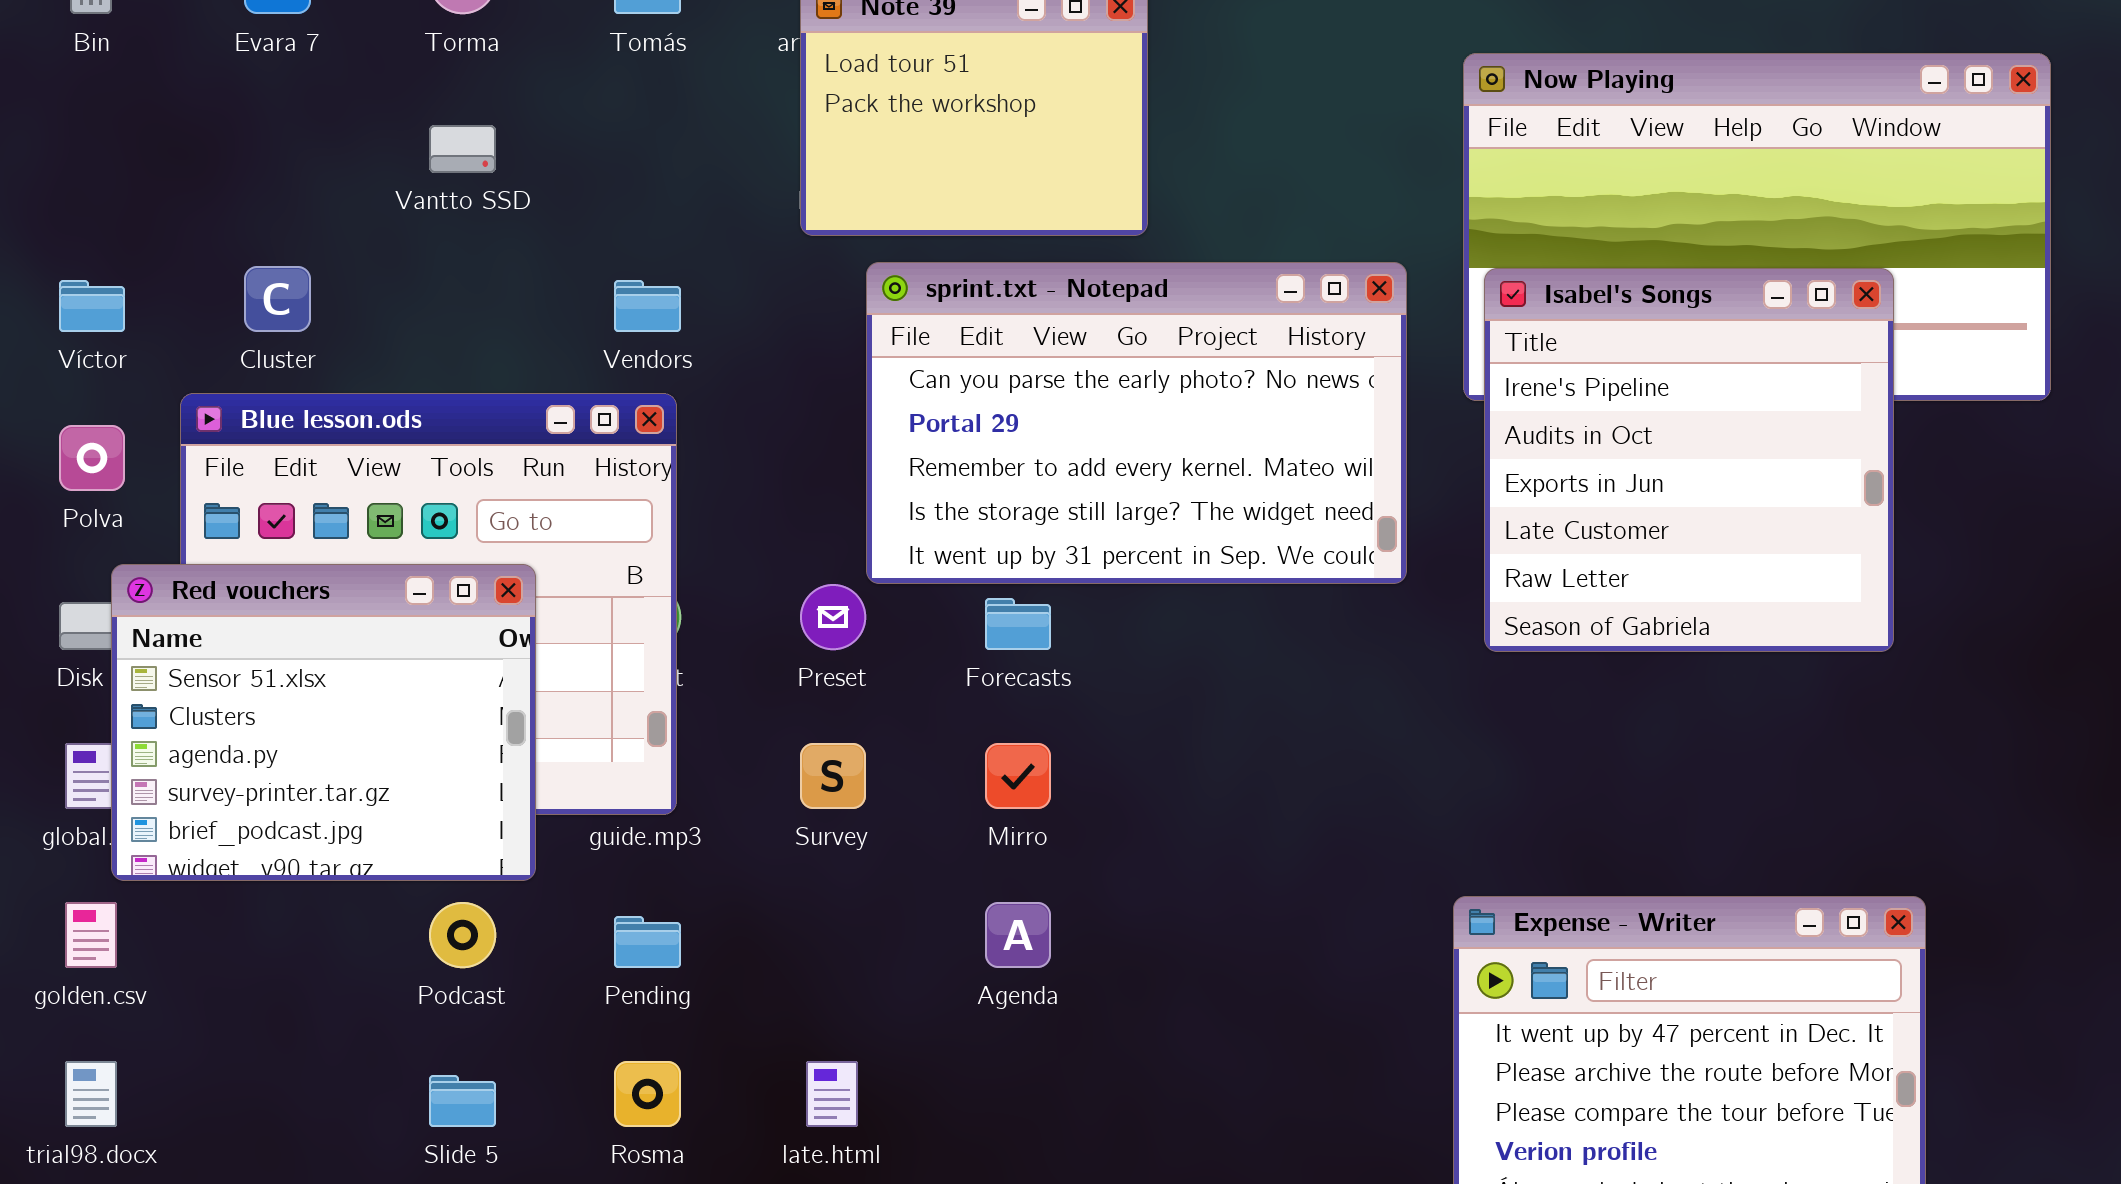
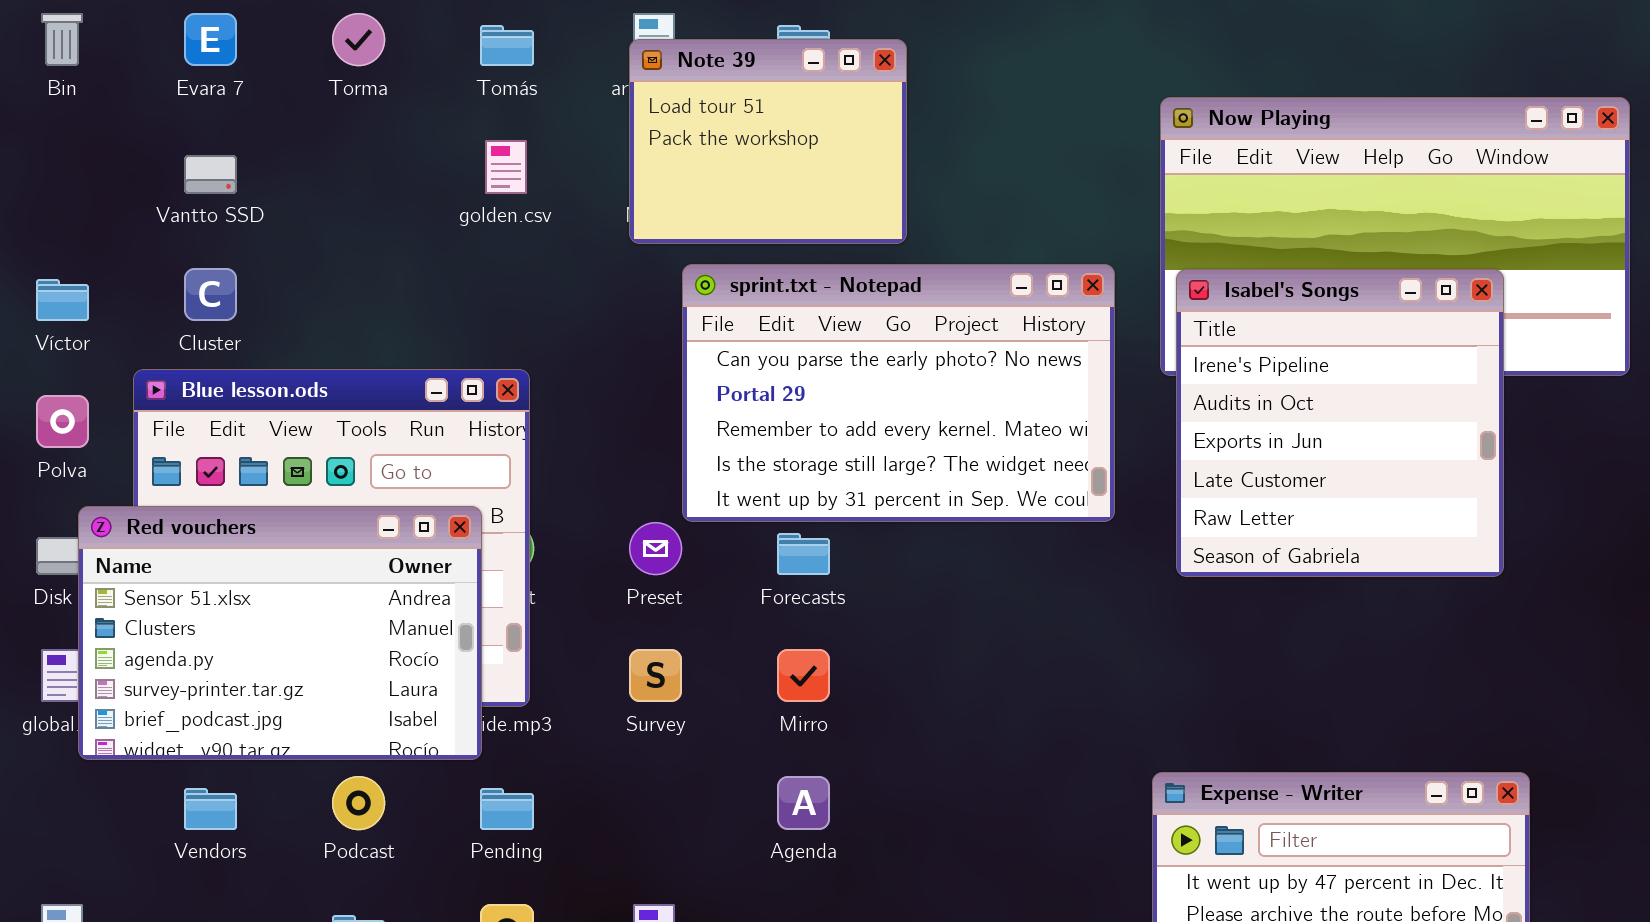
Vantto SSD: [429,125,496,173] -> [184,155,237,194], moved
Vendors: [614,280,681,332] -> [184,788,237,830], moved
Red vouchers: [111,564,536,881] -> [78,506,482,760], resized
golden.csv: [65,902,117,968] -> [485,140,527,194], moved

